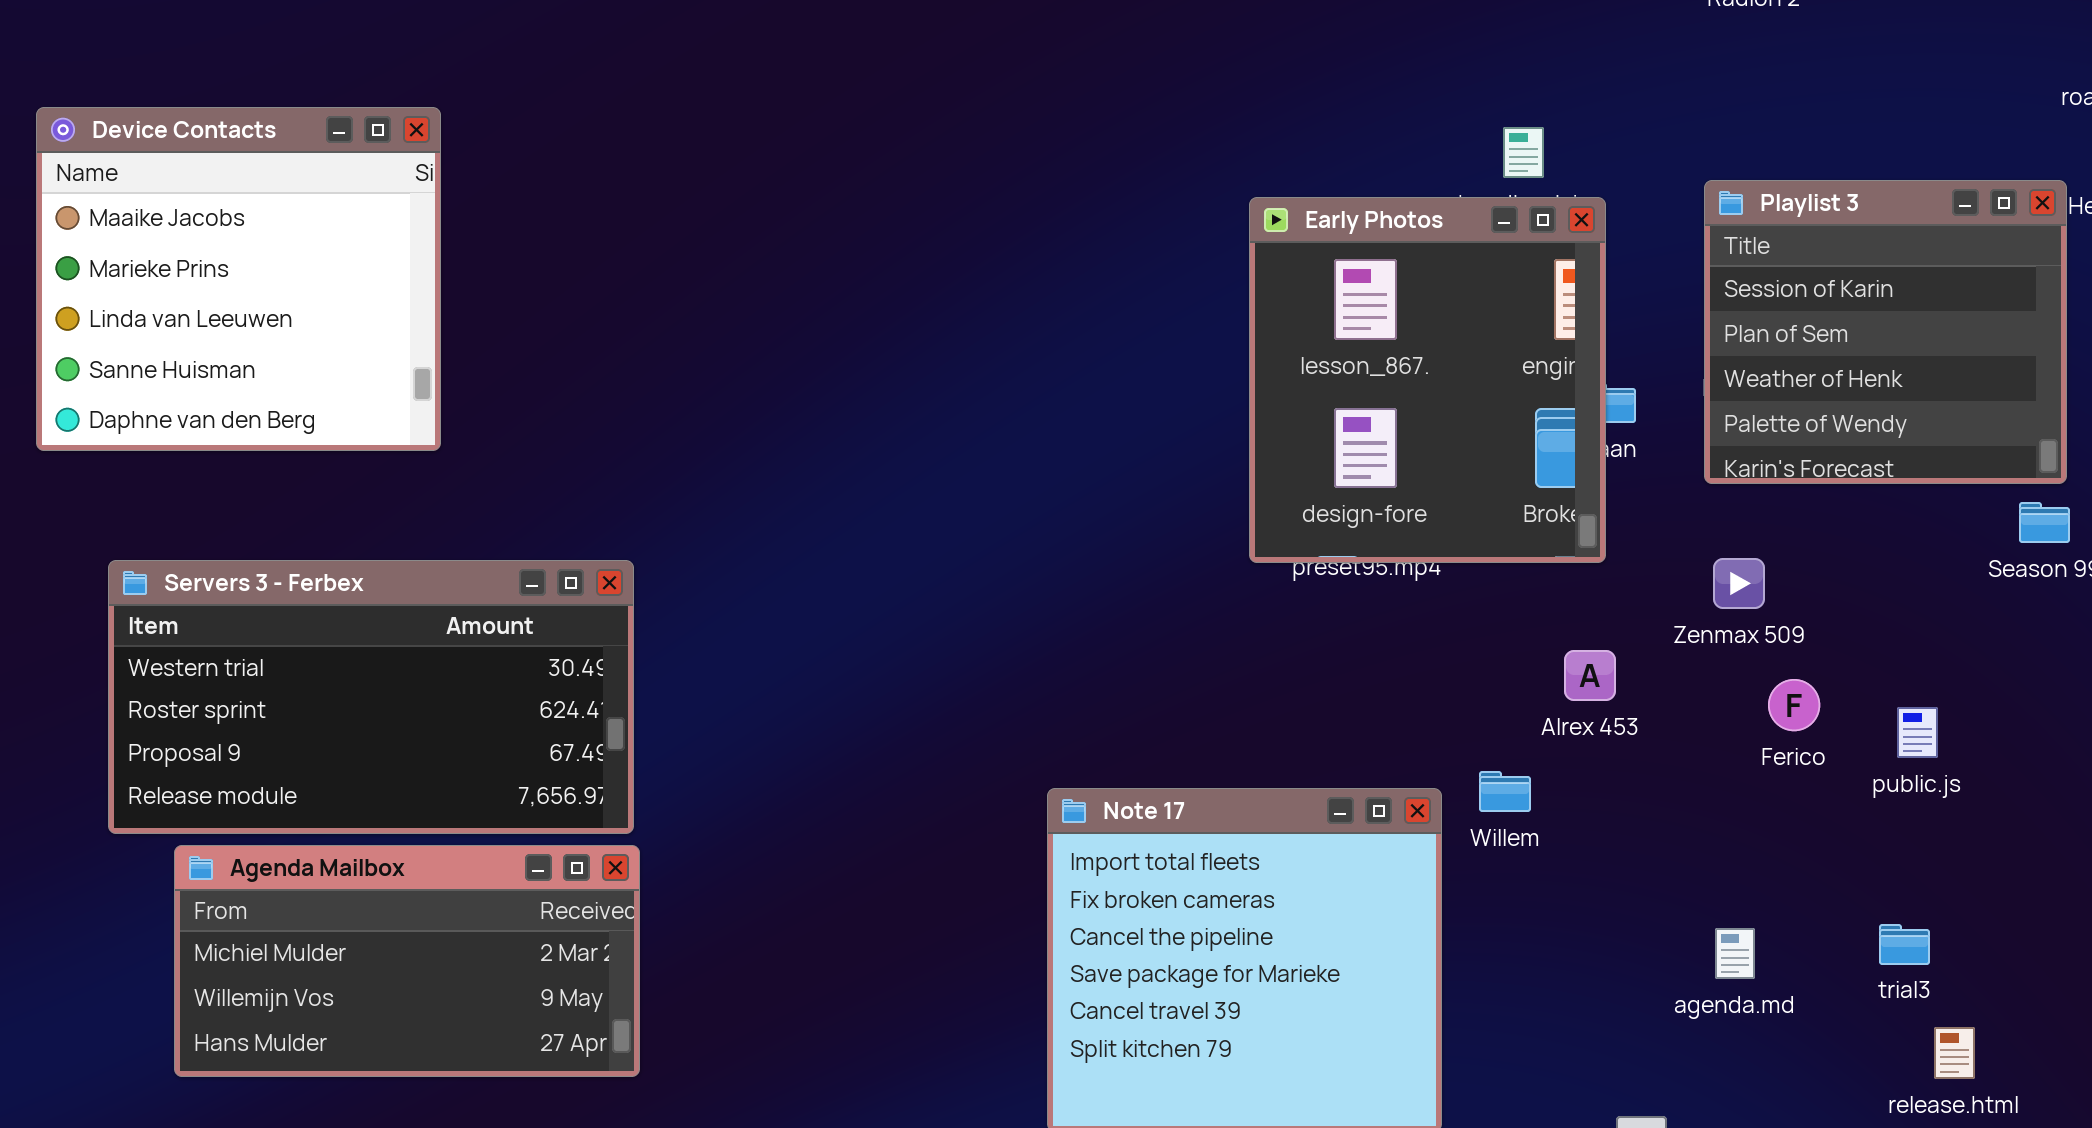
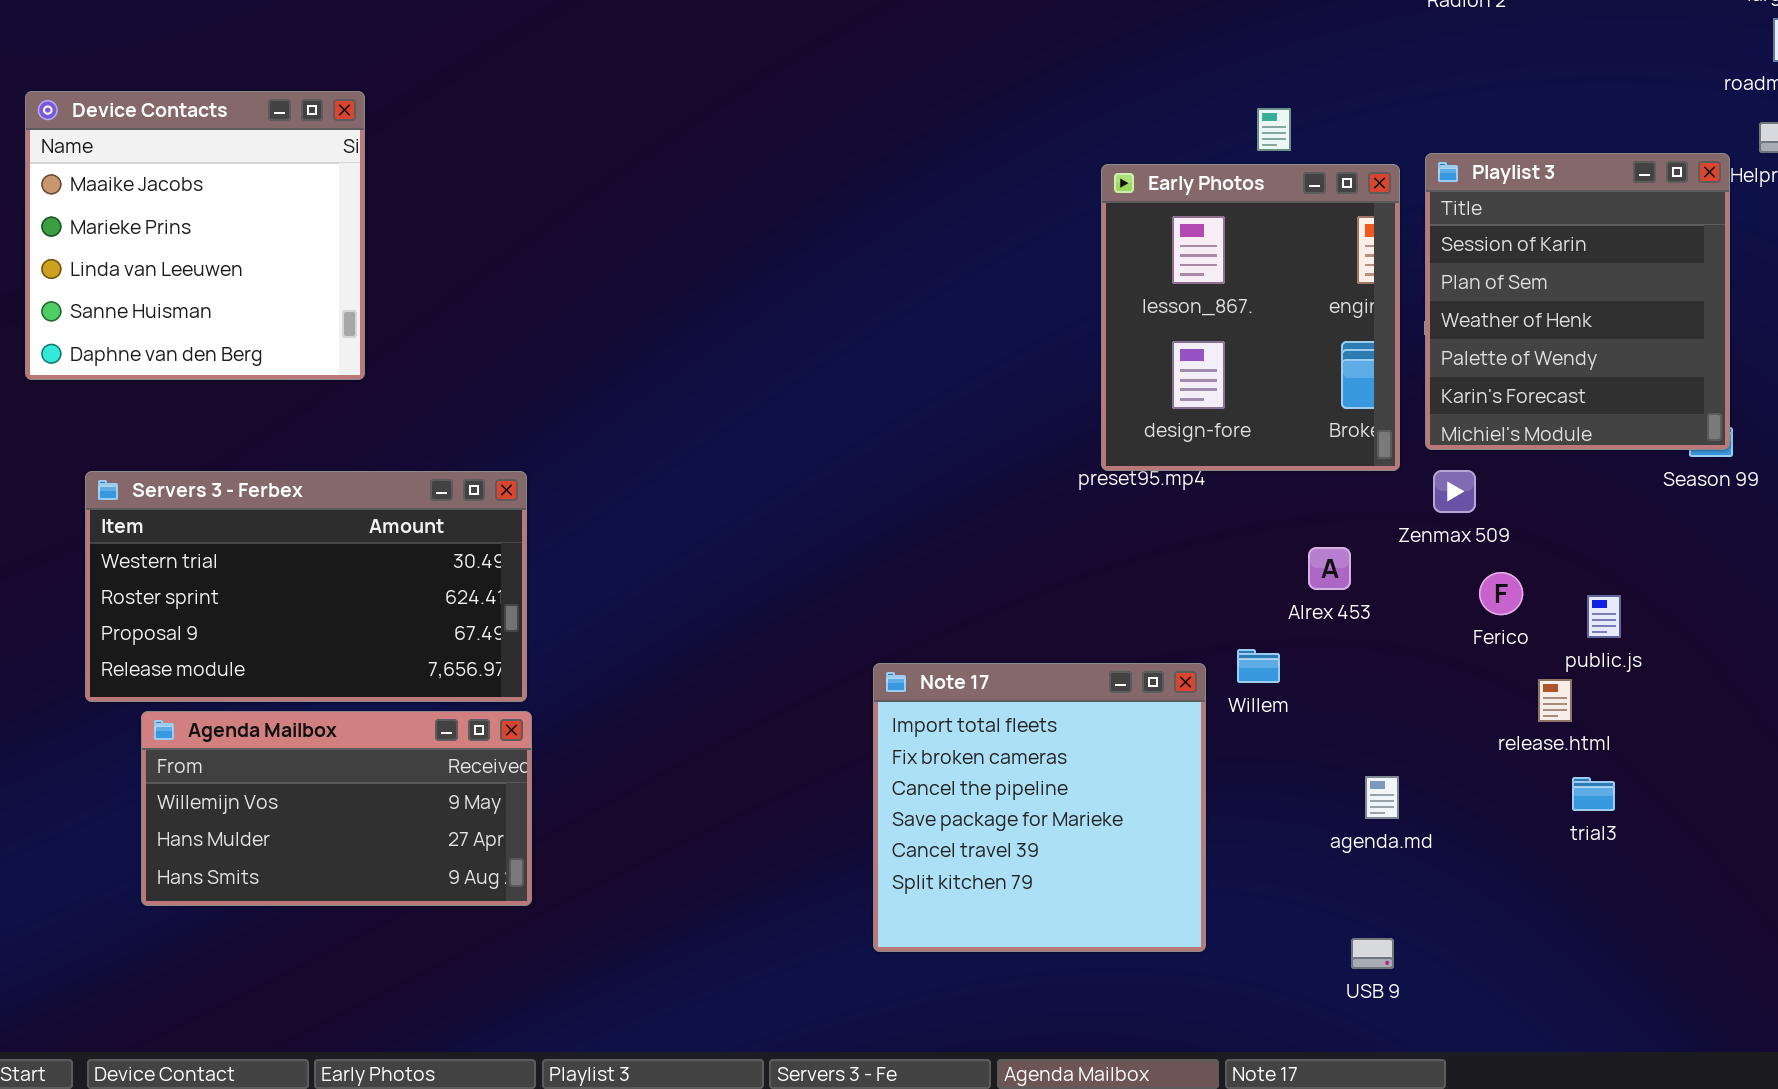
Playlist 3: [1704,180,2067,484] -> [1425,153,1730,450], resized
Early Photos: [1249,197,1606,563] -> [1101,164,1400,471], moved
Agenda Mailbox: [174,845,640,1077] -> [141,711,532,906], scrolled down 1 row
agenda.md: [1715,928,1755,979] -> [1365,776,1399,819], moved
release.html: [1934,1027,1975,1079] -> [1538,679,1572,722], moved

